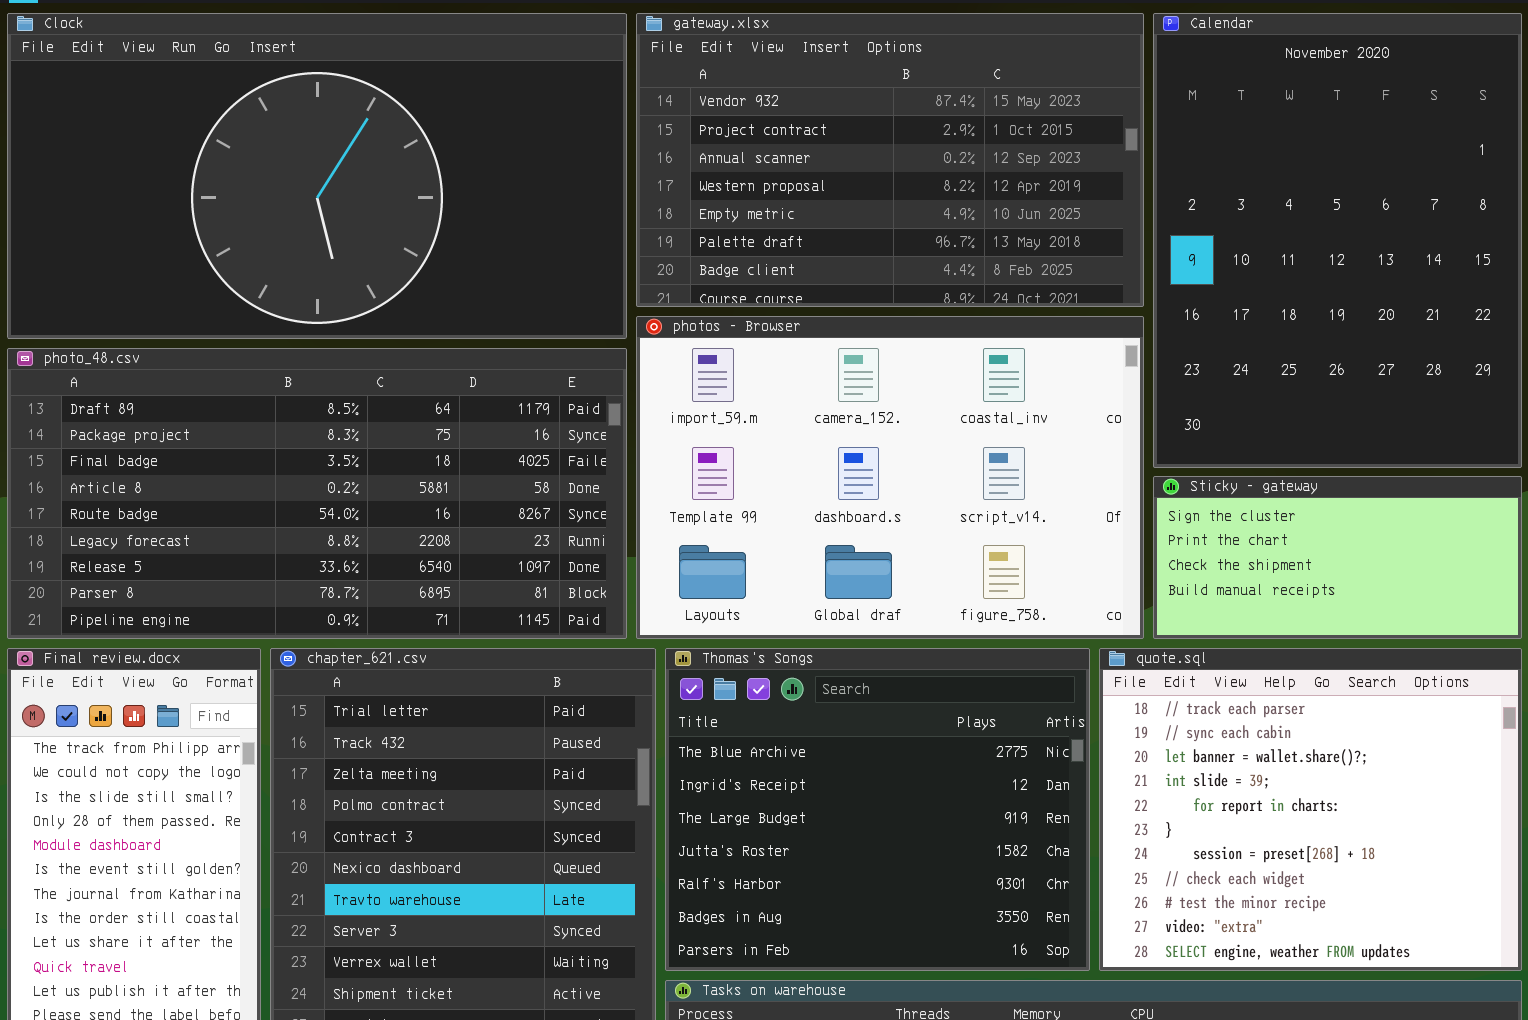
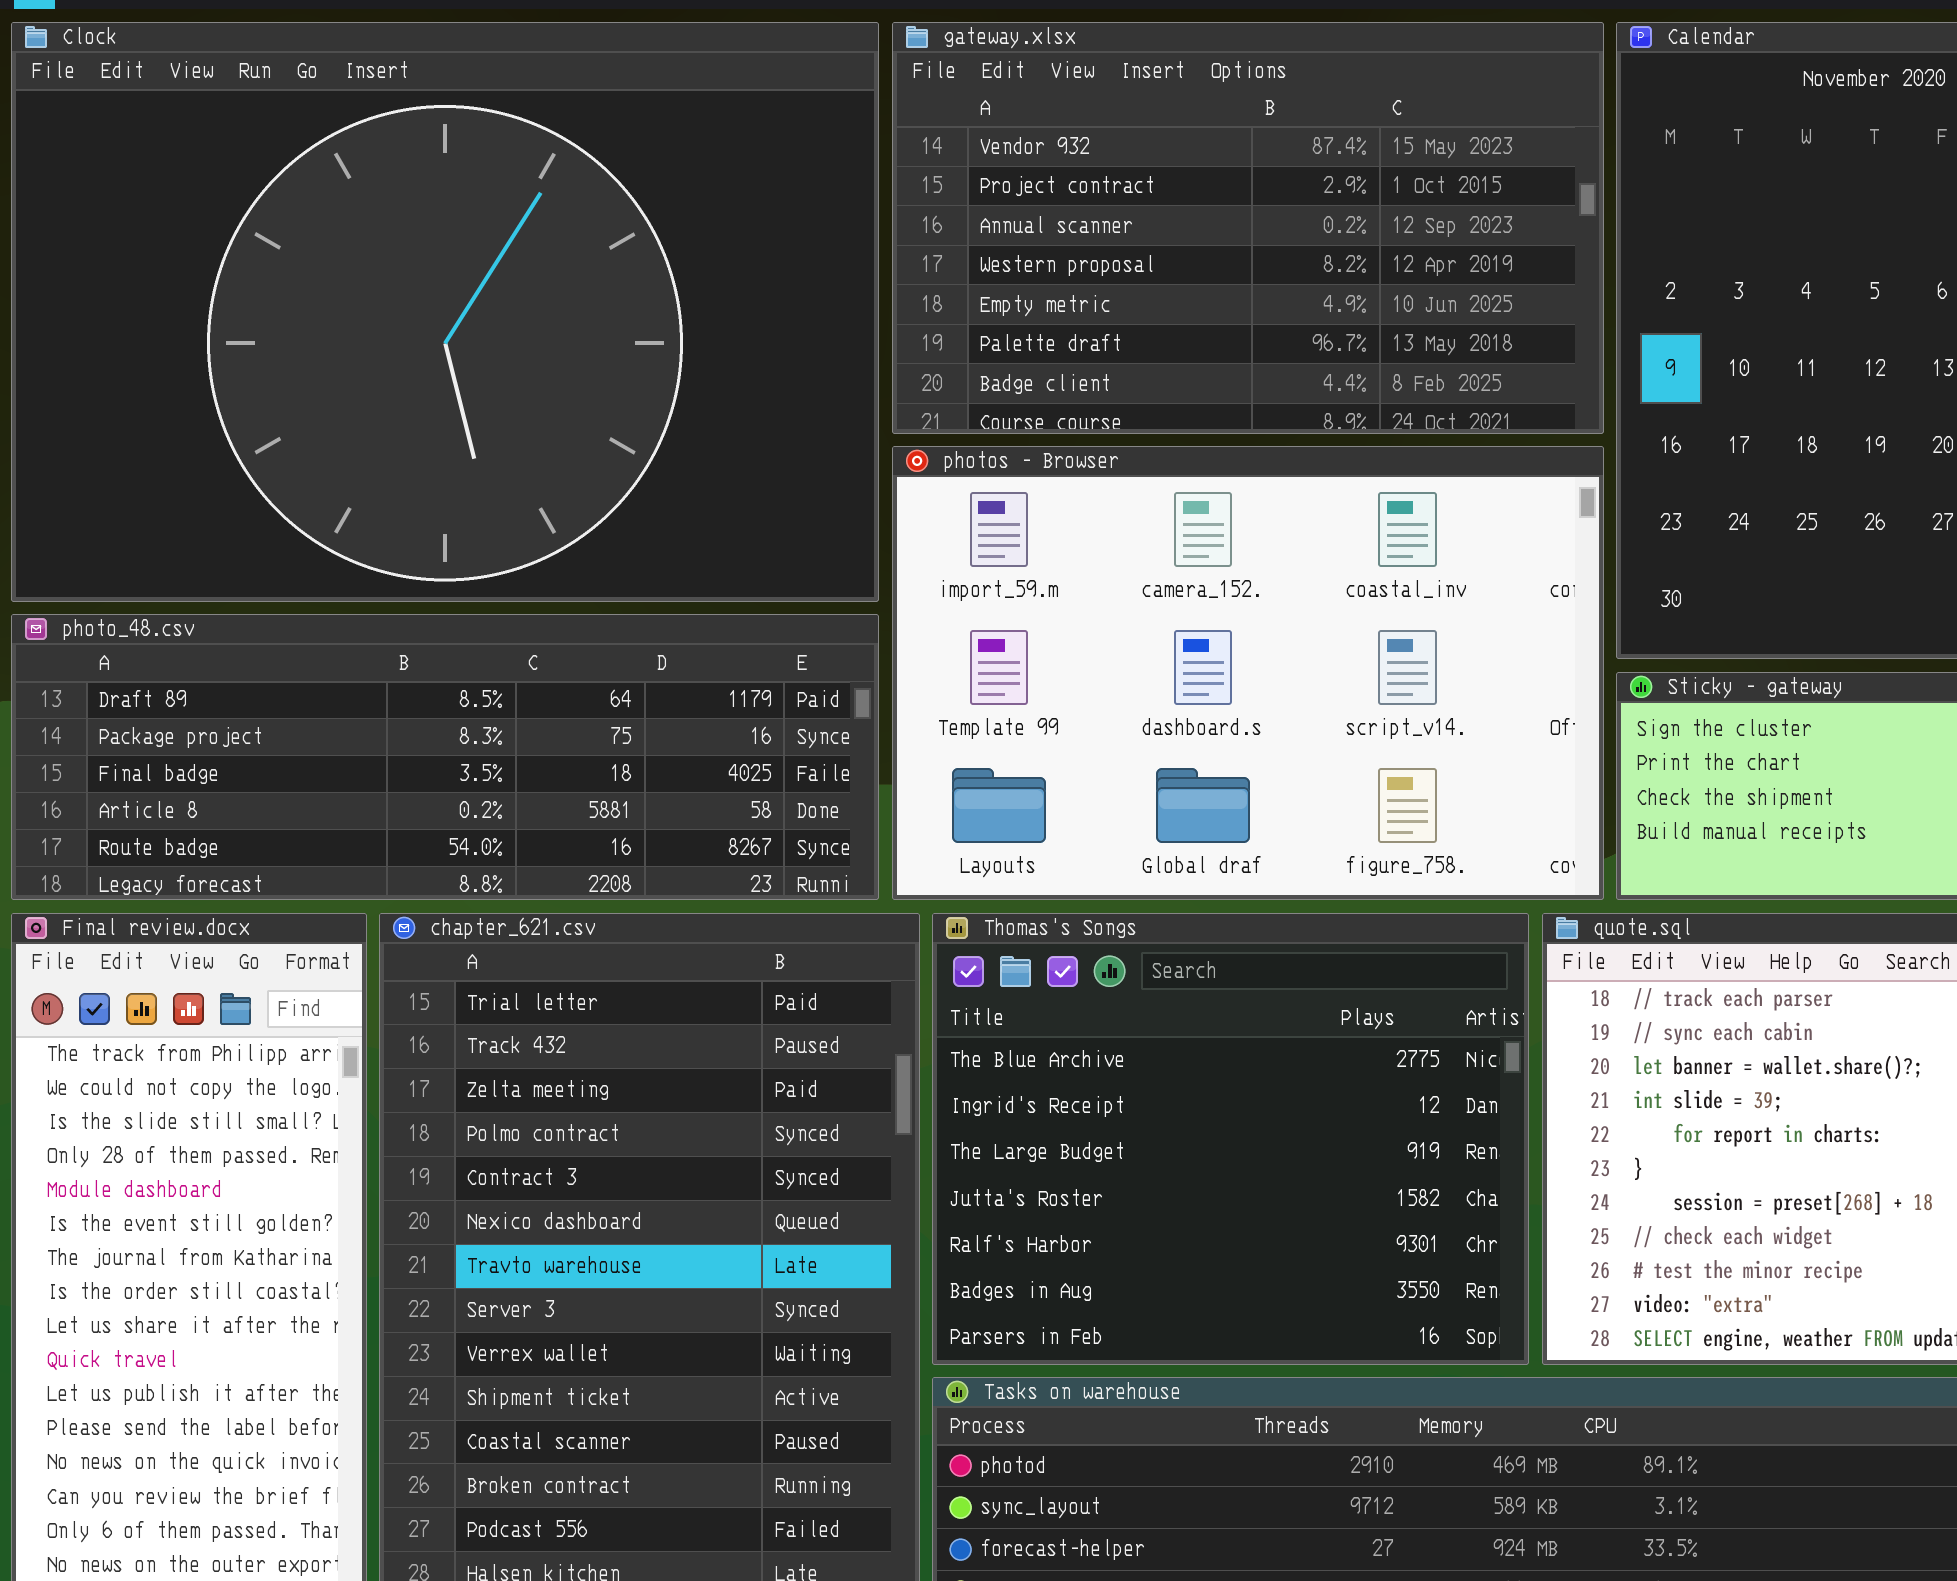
Clock: [7,13,627,339] -> [11,22,879,602], resized
photo_48.csv: [7,348,627,639] -> [11,614,879,900], resized

